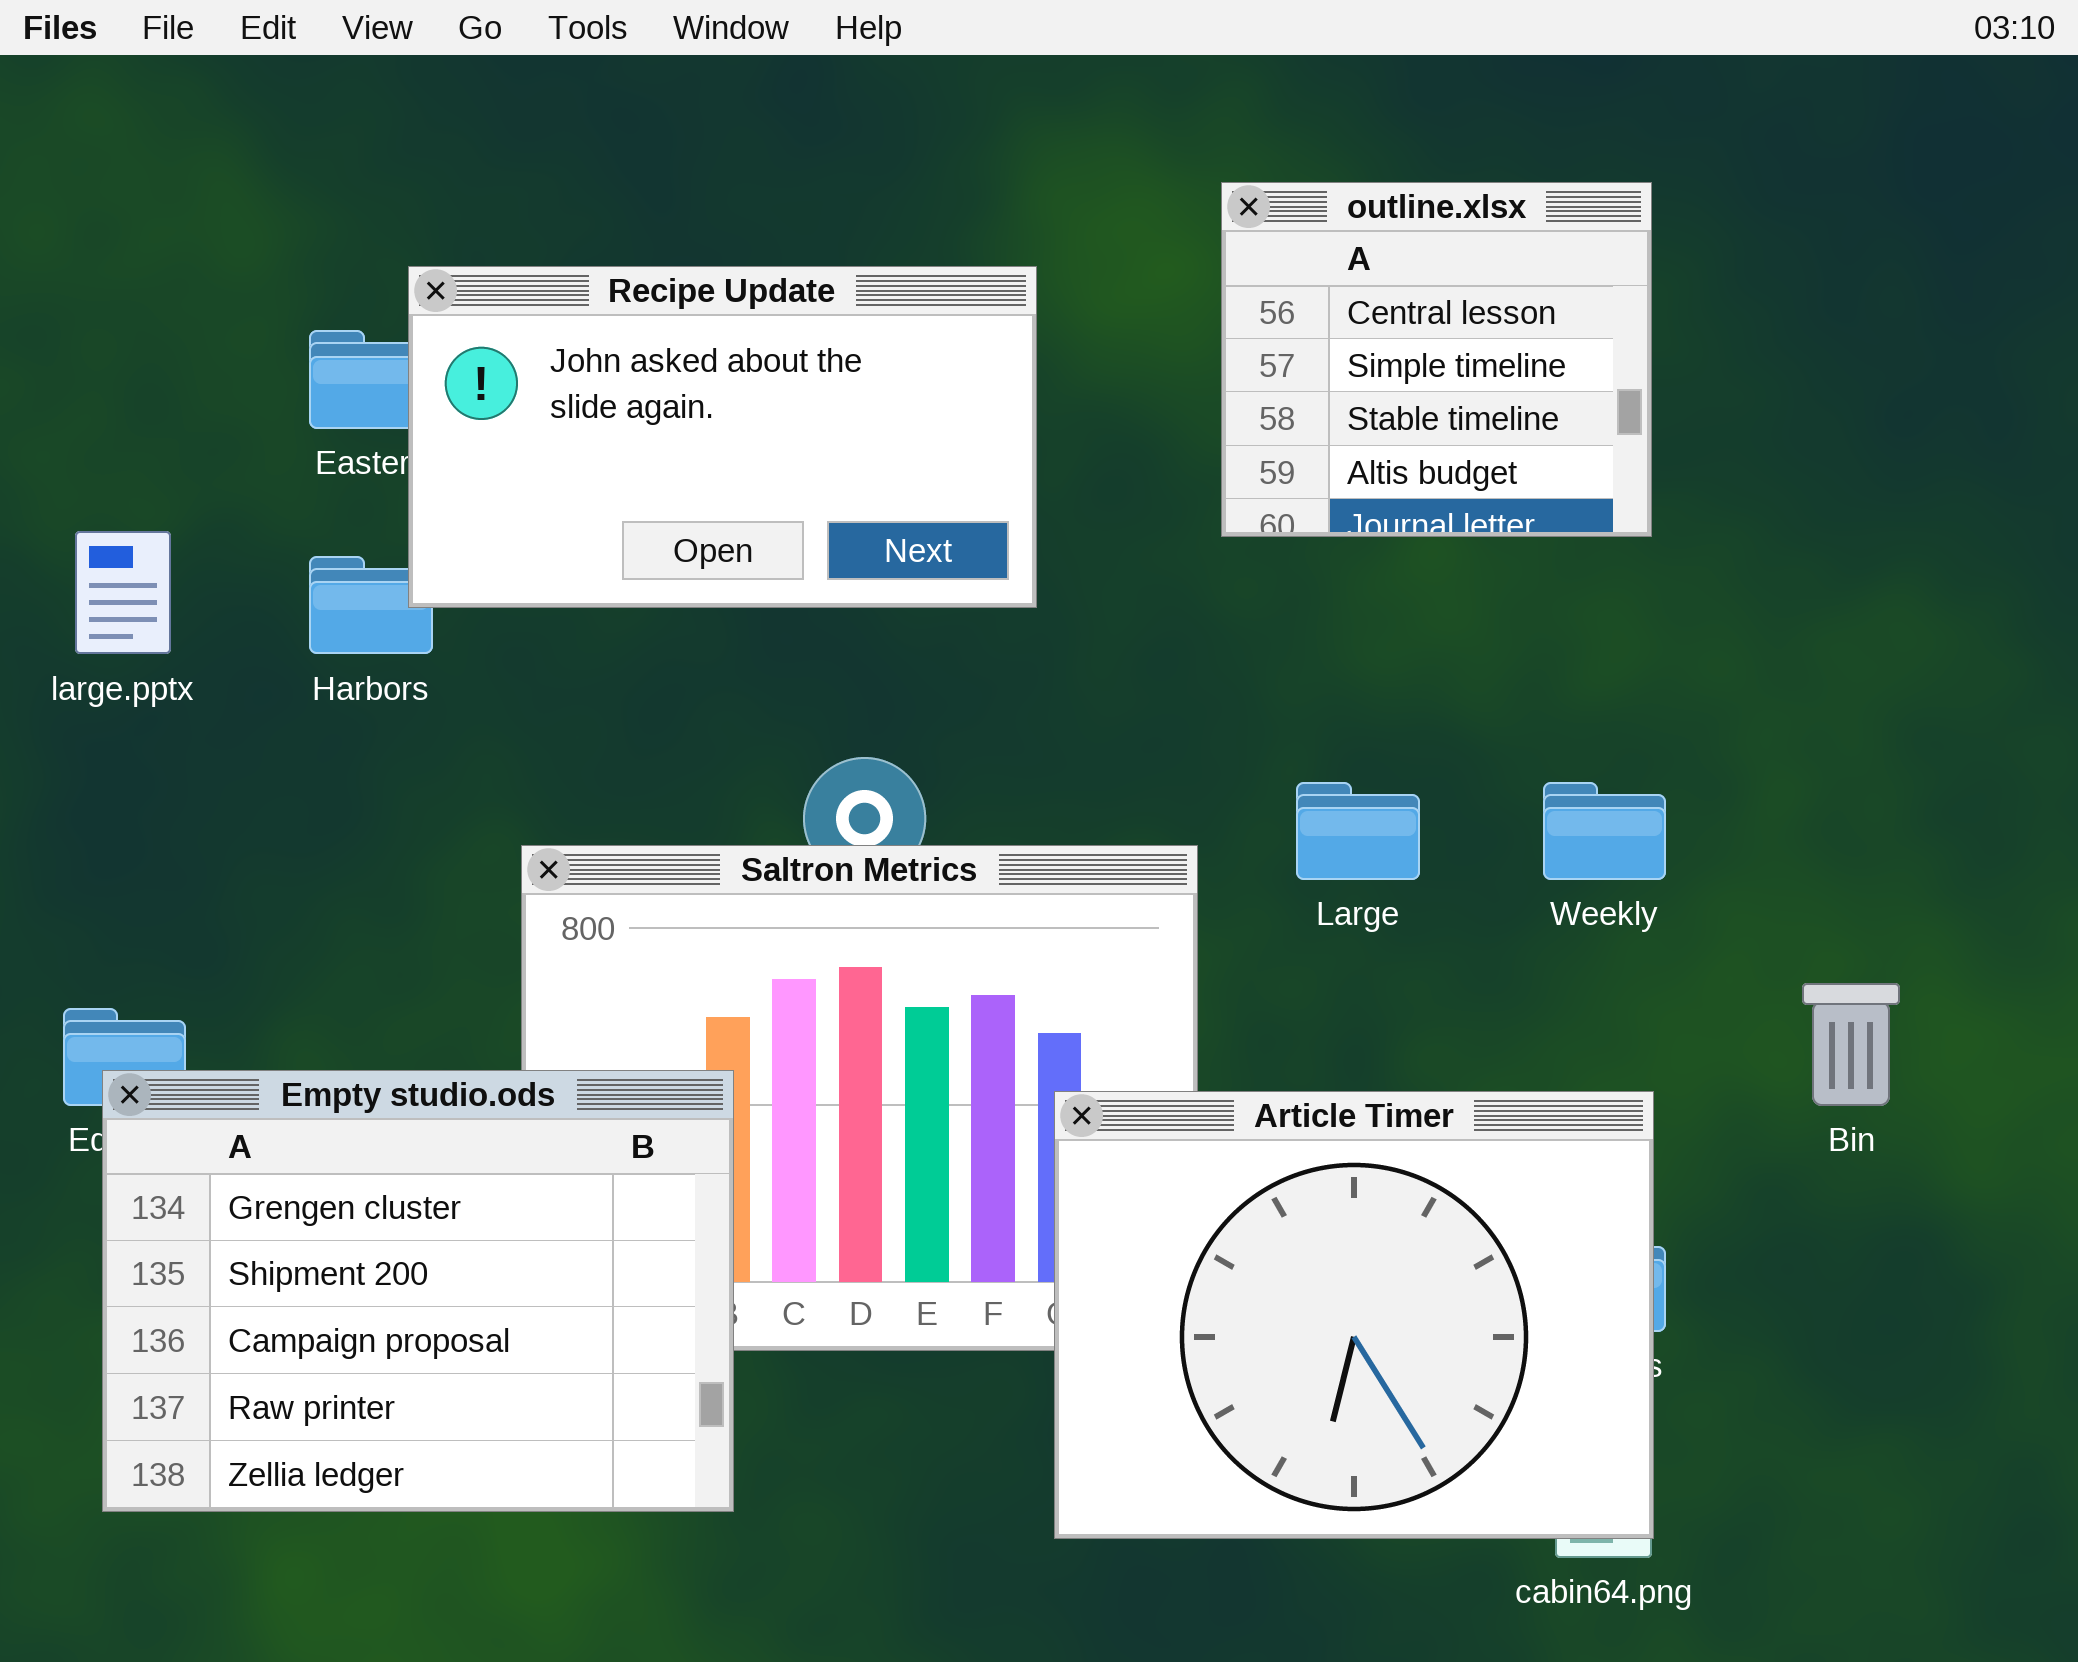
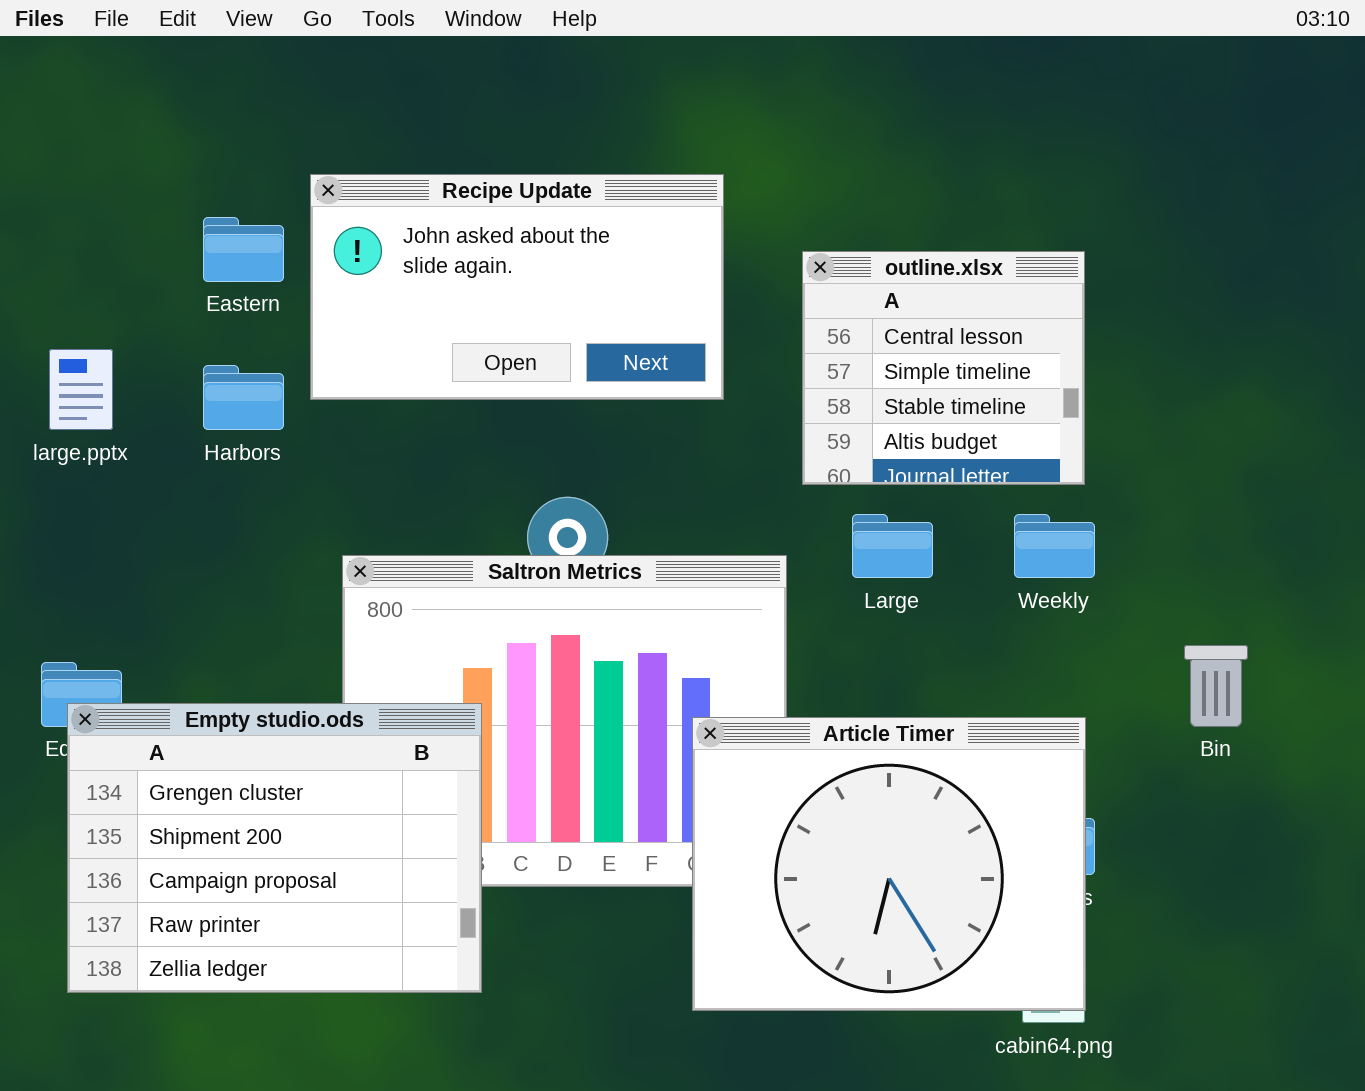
outline.xlsx: [1221,182,1652,537] -> [802,251,1085,485], moved
Recipe Update: [408,266,1037,608] -> [310,174,724,400], moved

